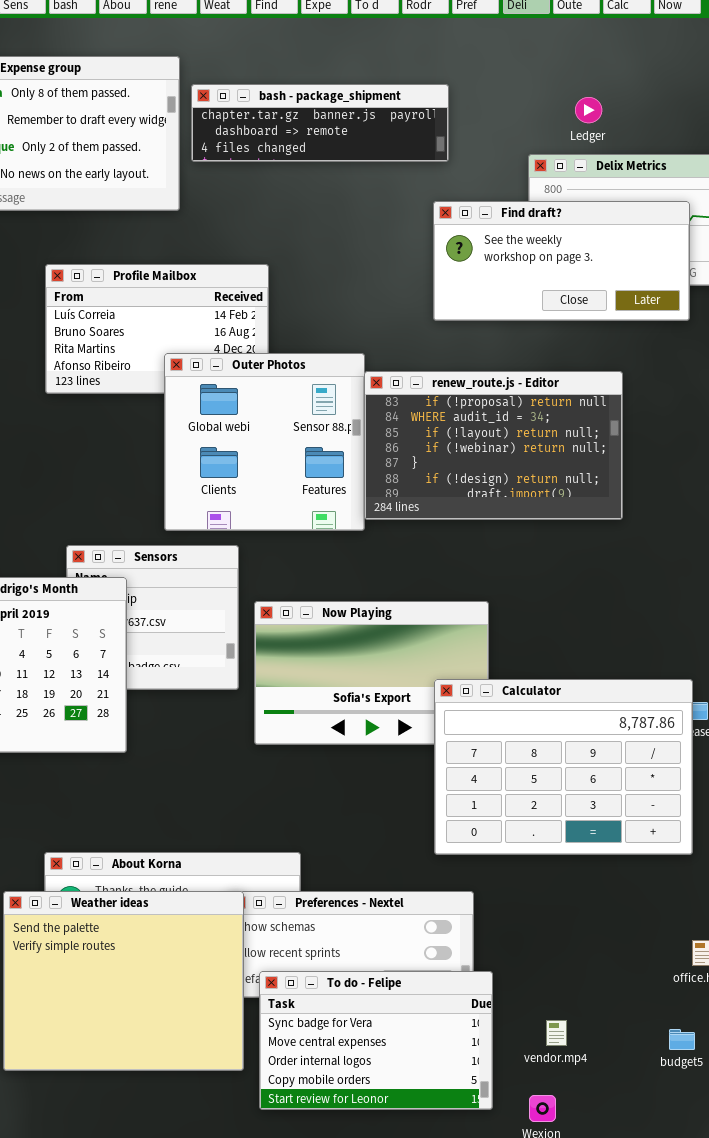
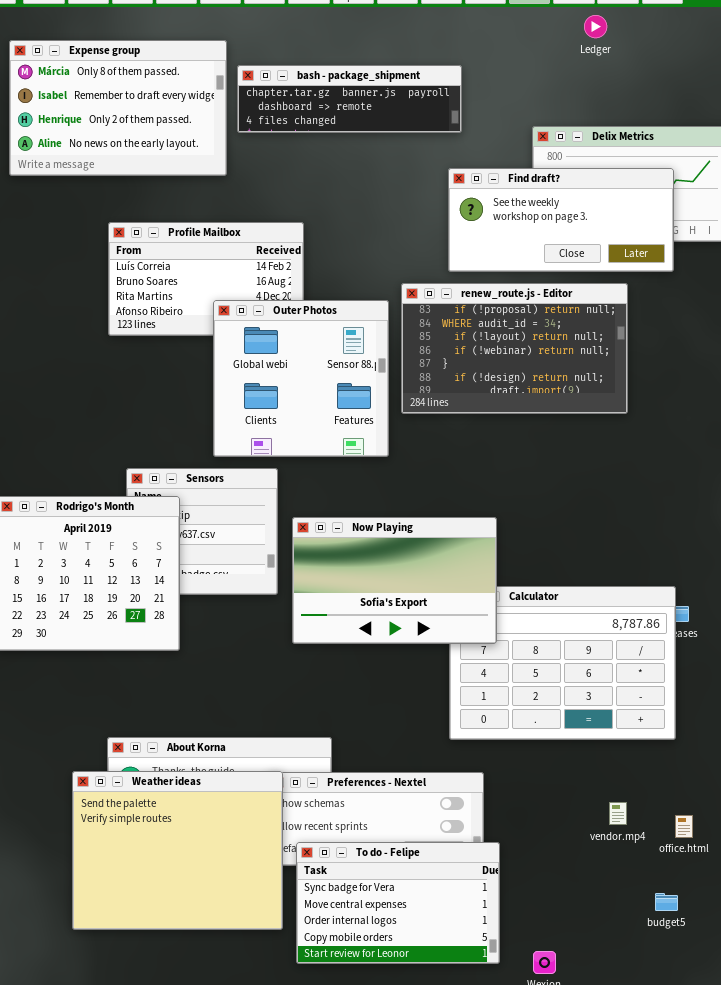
Ledger: [575,97,602,123] -> [584,15,607,38], moved
renew_route.js - Editor: [364,371,623,520] -> [401,283,628,414], moved
Now Playing: [254,601,489,745] -> [292,517,497,644], raised
vendor.mp4: [546,1020,567,1046] -> [609,802,627,825], moved

